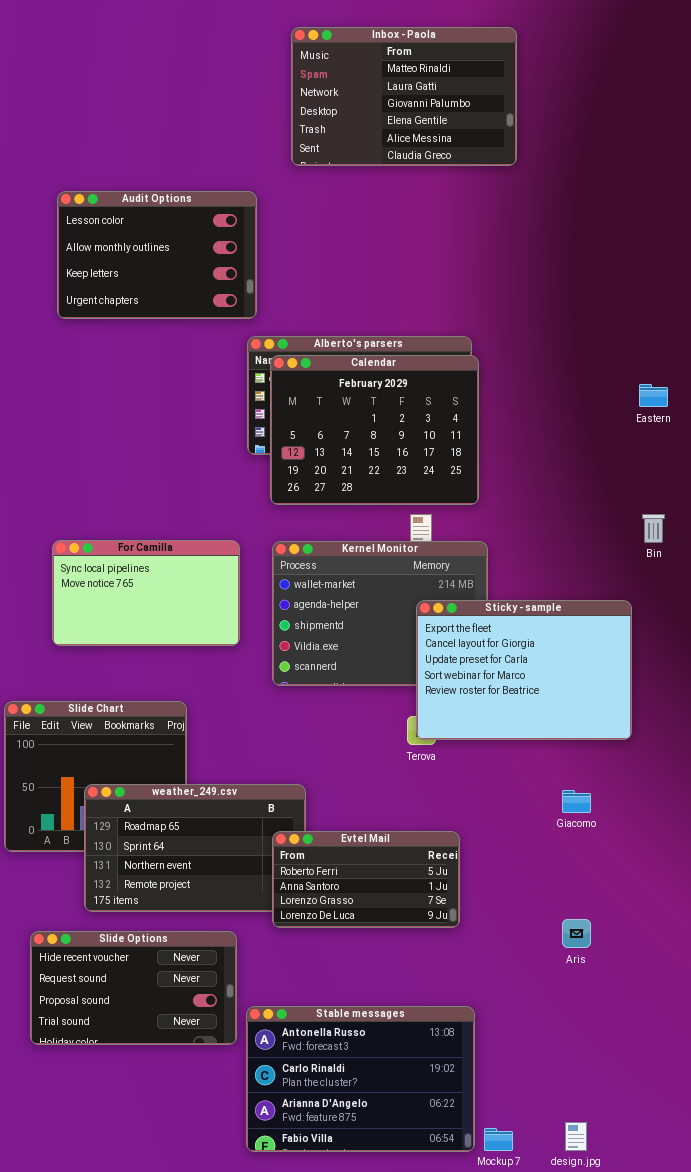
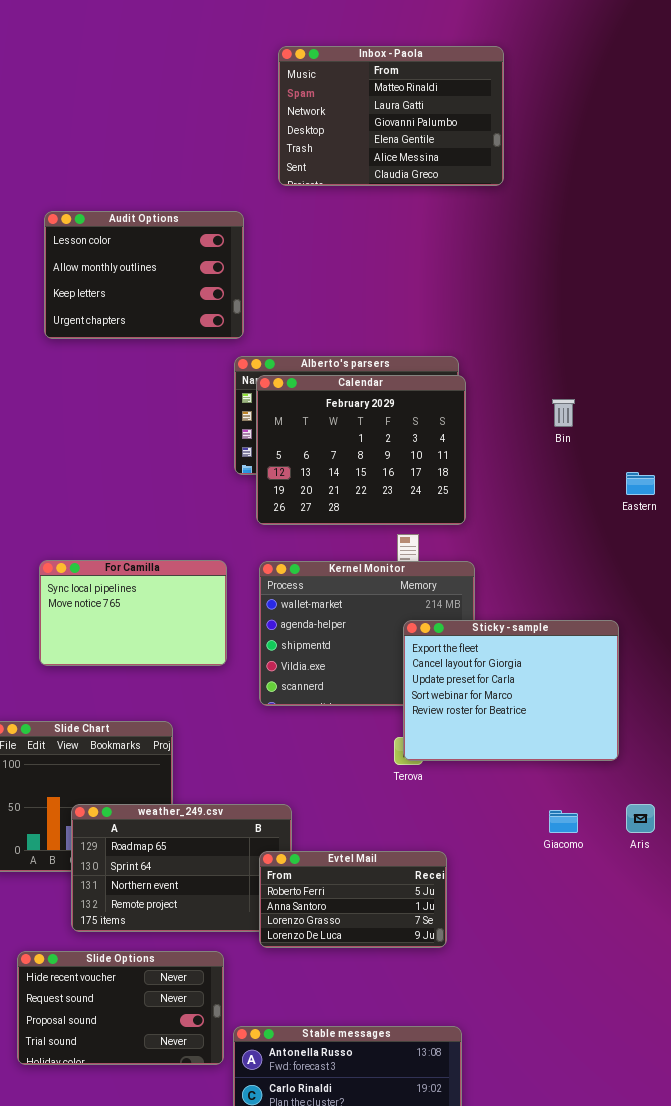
Eastern: [639,384,668,407] -> [626,472,655,495], moved
Bin: [642,514,665,543] -> [552,399,575,427], moved
Aris: [562,919,591,948] -> [626,804,655,833], moved

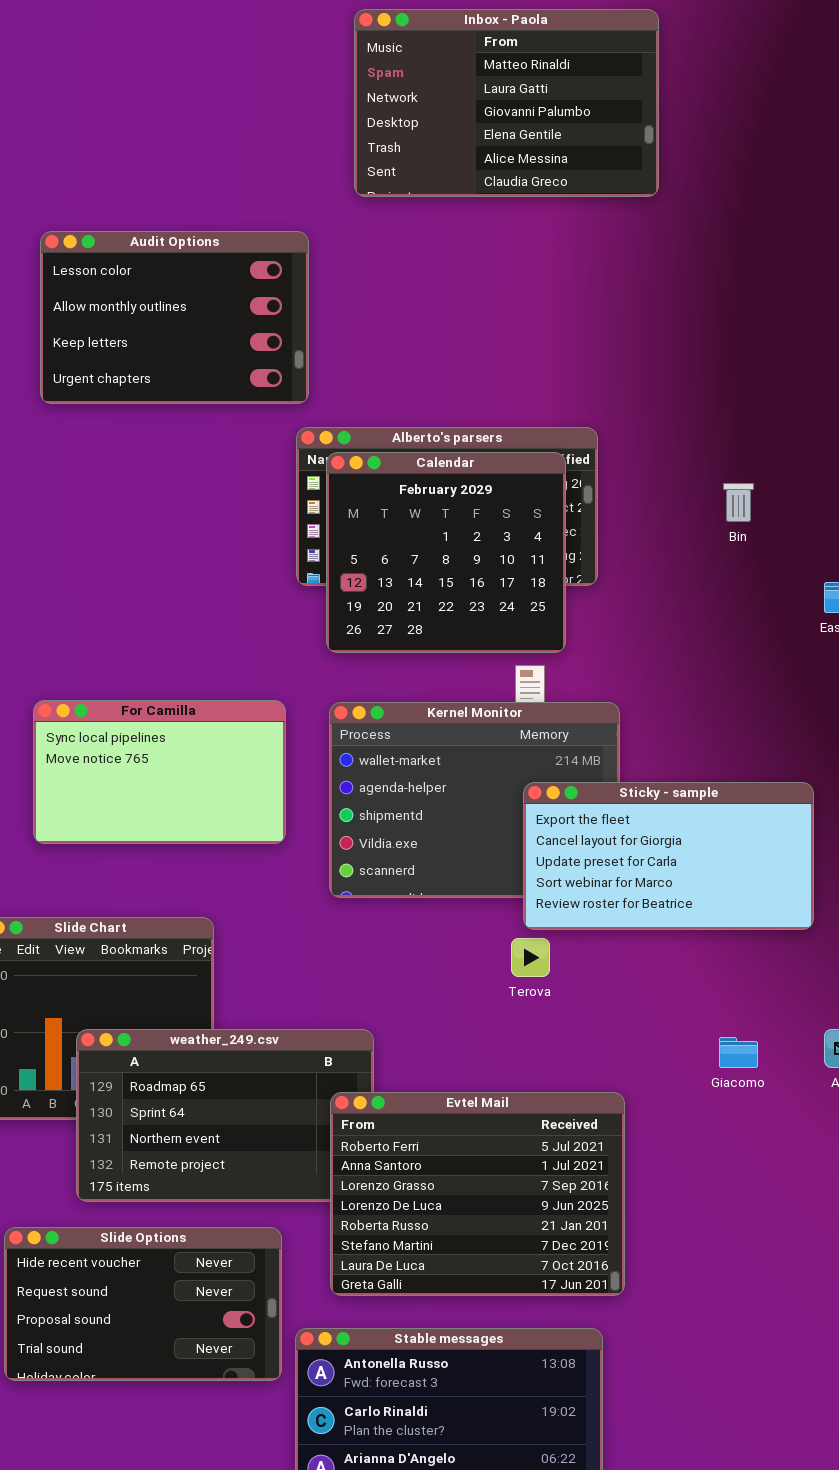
Calendar: [256,375,466,525] -> [326,452,566,653], resized
Sticky - sample: [403,620,619,761] -> [523,782,814,930], resized
Evtel Mail: [259,851,447,948] -> [330,1092,625,1296], resized

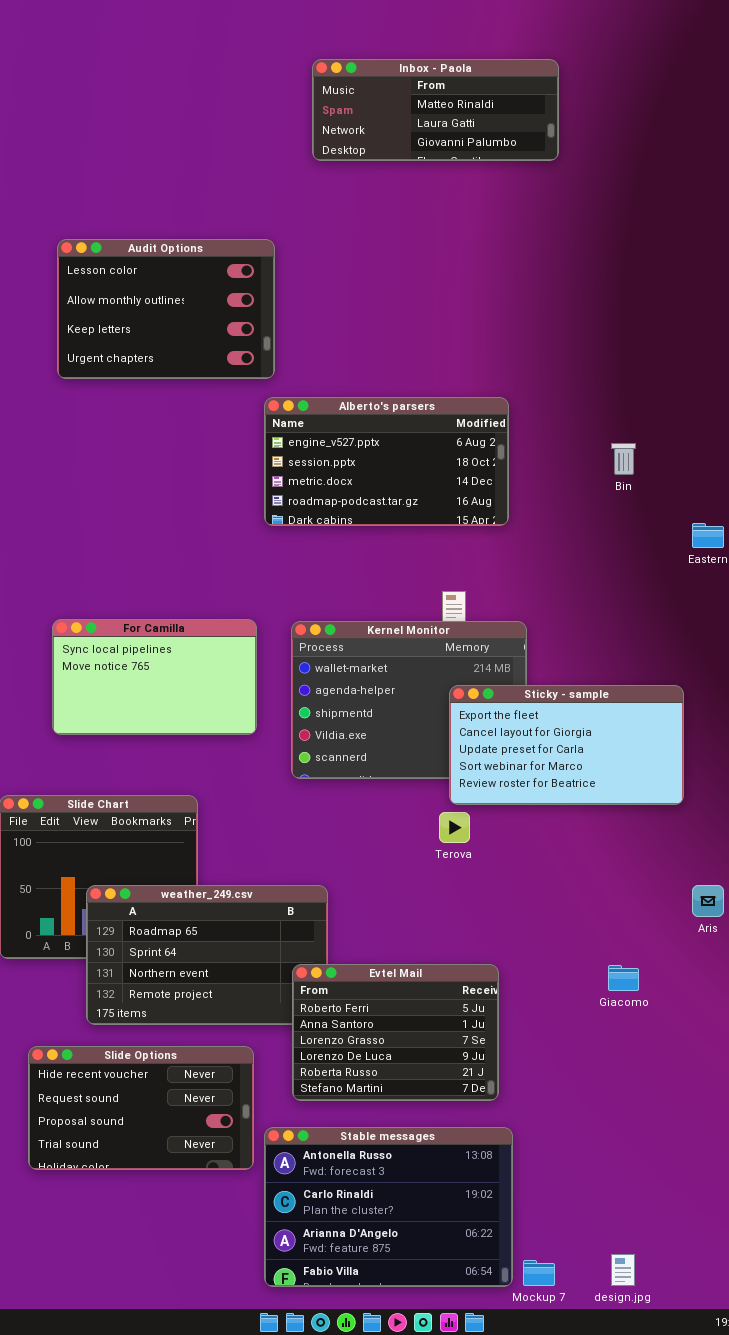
Inbox - Paola: [354,9,659,197] -> [312,59,559,161], resized
Calendar: [326,452,566,653] -> none, closed
Giacomo: [719,1037,758,1068] -> [608,965,639,991], moved
Evtel Mail: [330,1092,625,1296] -> [292,964,499,1101], resized

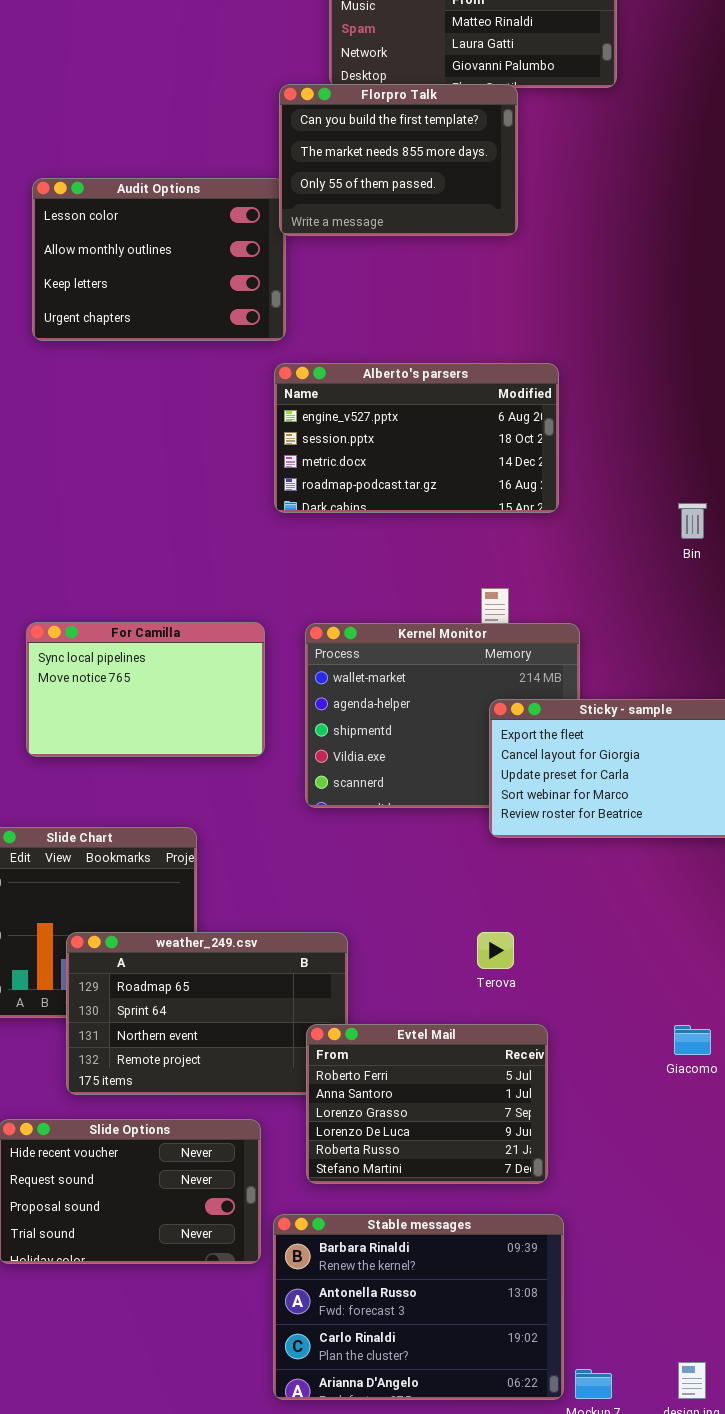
Florpro Talk: none -> [279,84,518,236], opened
Bin: [611,443,636,475] -> [678,503,707,539], moved
Terova: [439,812,470,843] -> [477,932,514,969], moved
Stable messages: [264,1127,513,1287] -> [273,1214,564,1400], scrolled up 1 row

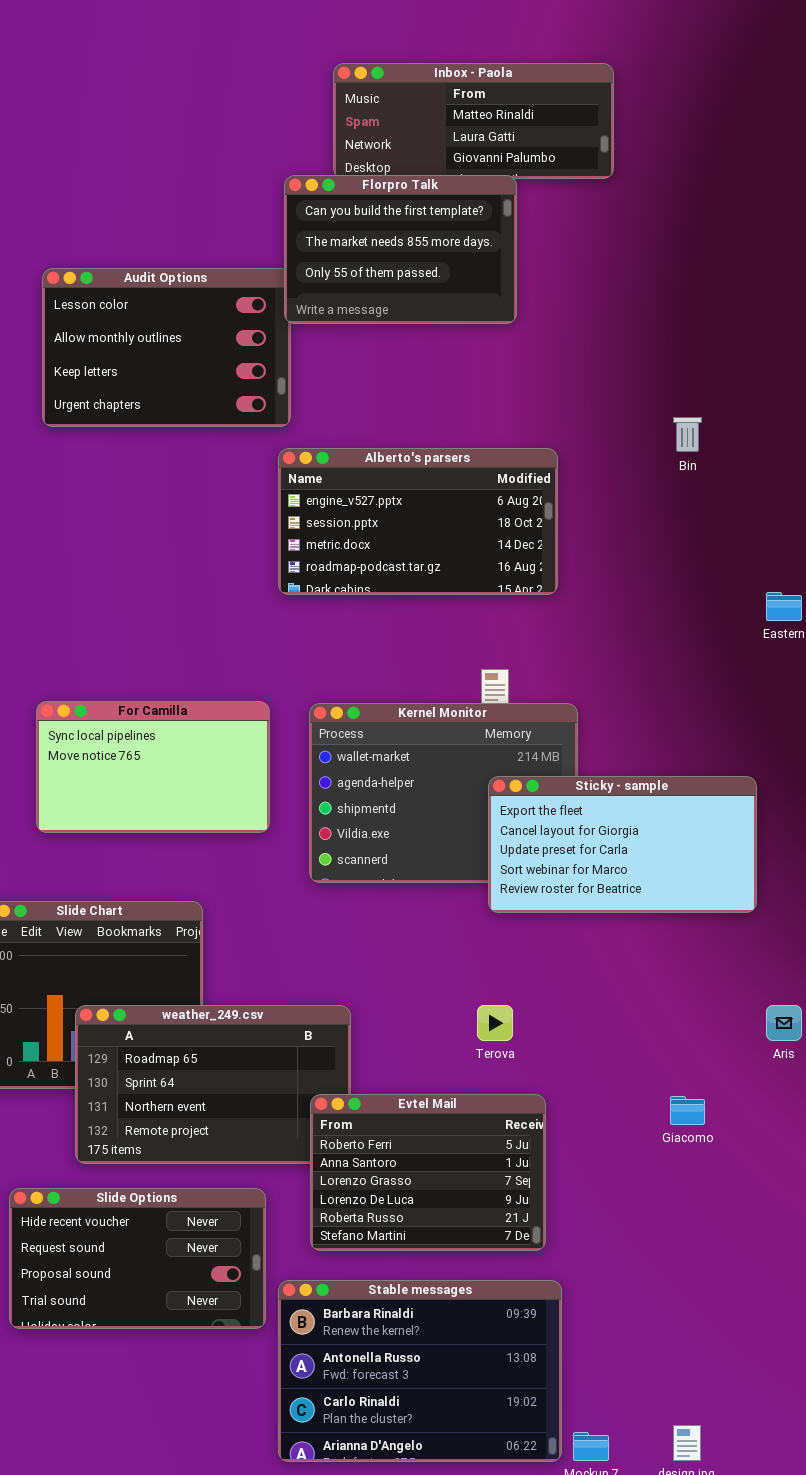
Bin: [678,503,707,539] -> [673,417,702,452], moved

